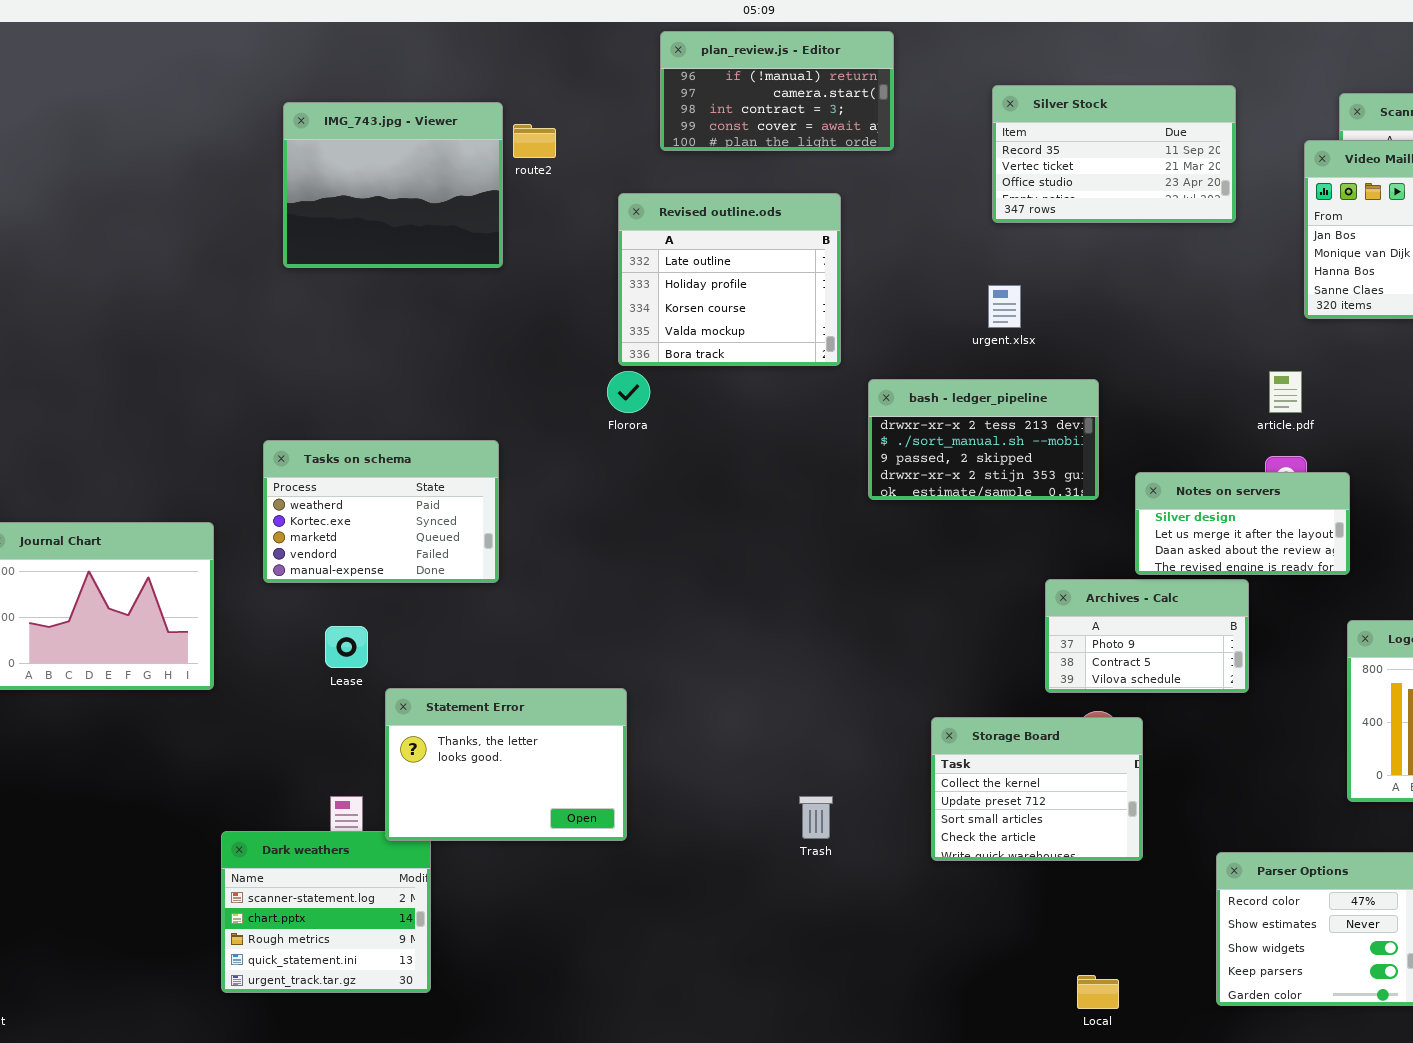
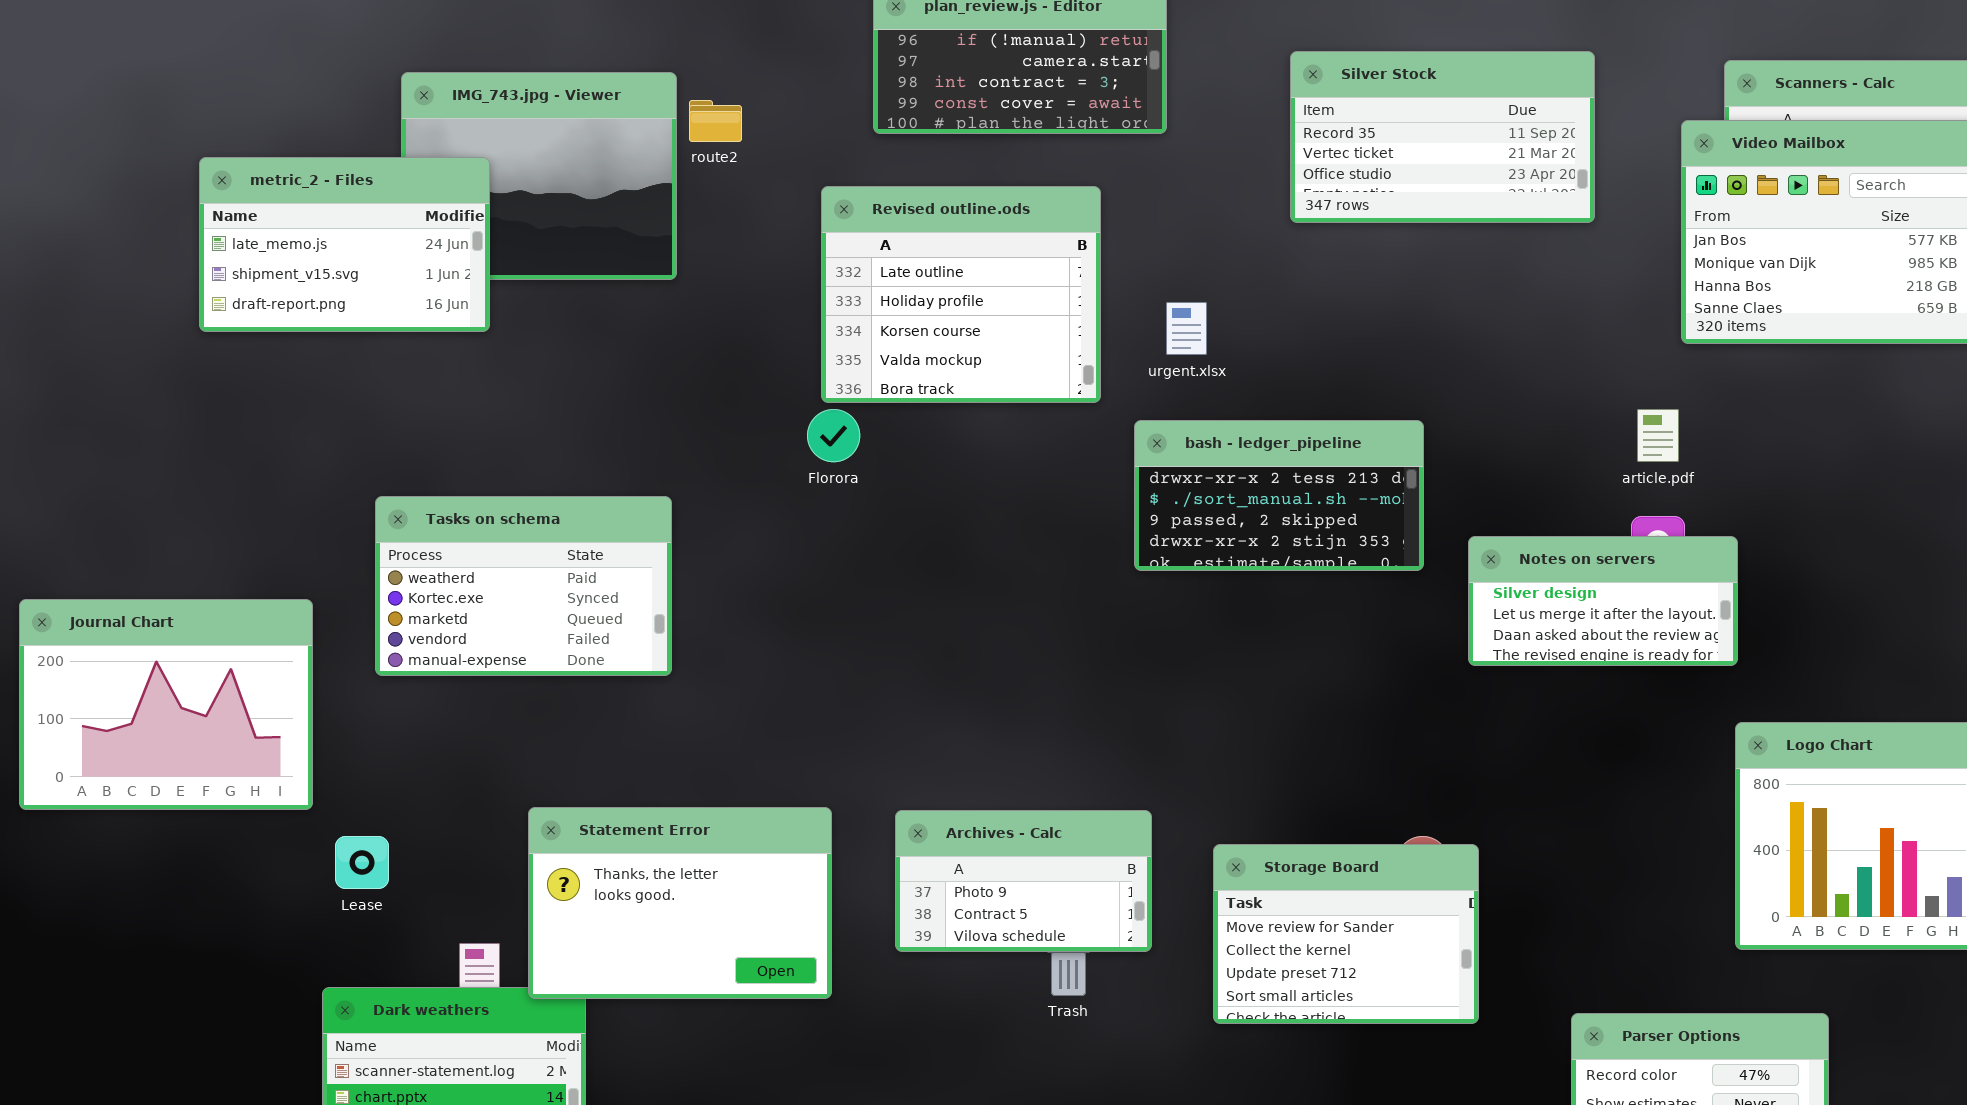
metric_2 - Files: none -> [199,157,490,332], opened
urgent.xlsx: [988,285,1021,328] -> [1166,302,1207,355], moved
Archives - Calc: [1045,579,1249,693] -> [895,810,1152,952], moved
Lease: [325,626,368,668] -> [335,836,389,889], moved
Storage Board: [931,717,1143,861] -> [1213,844,1479,1024], scrolled up 1 row

